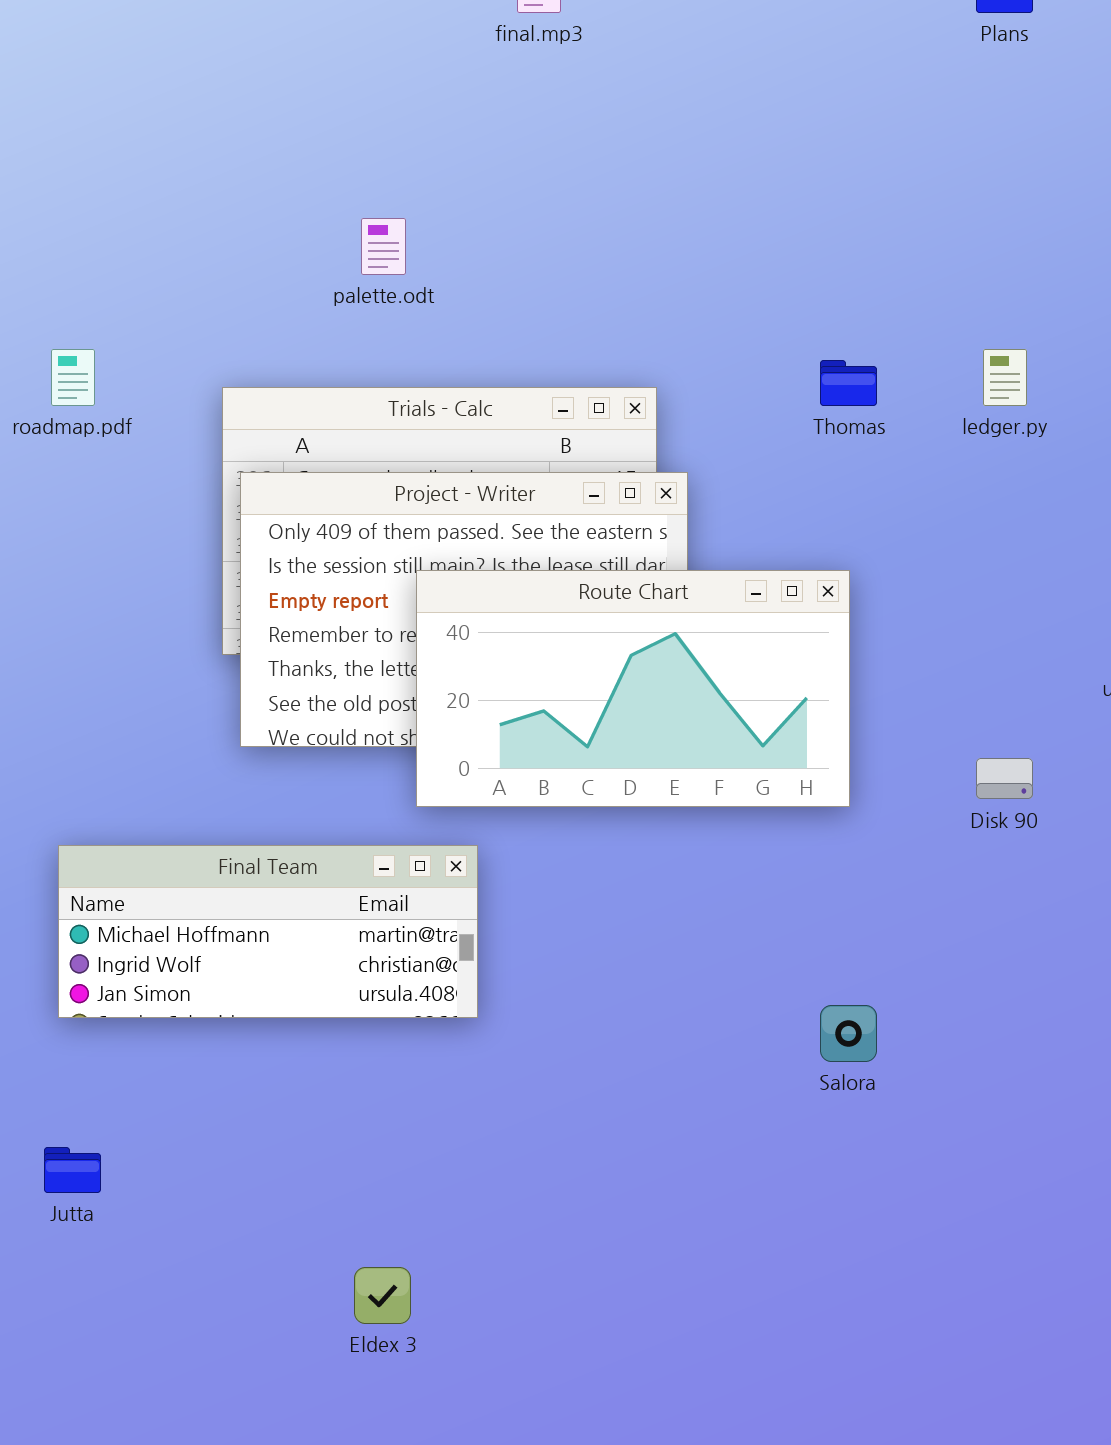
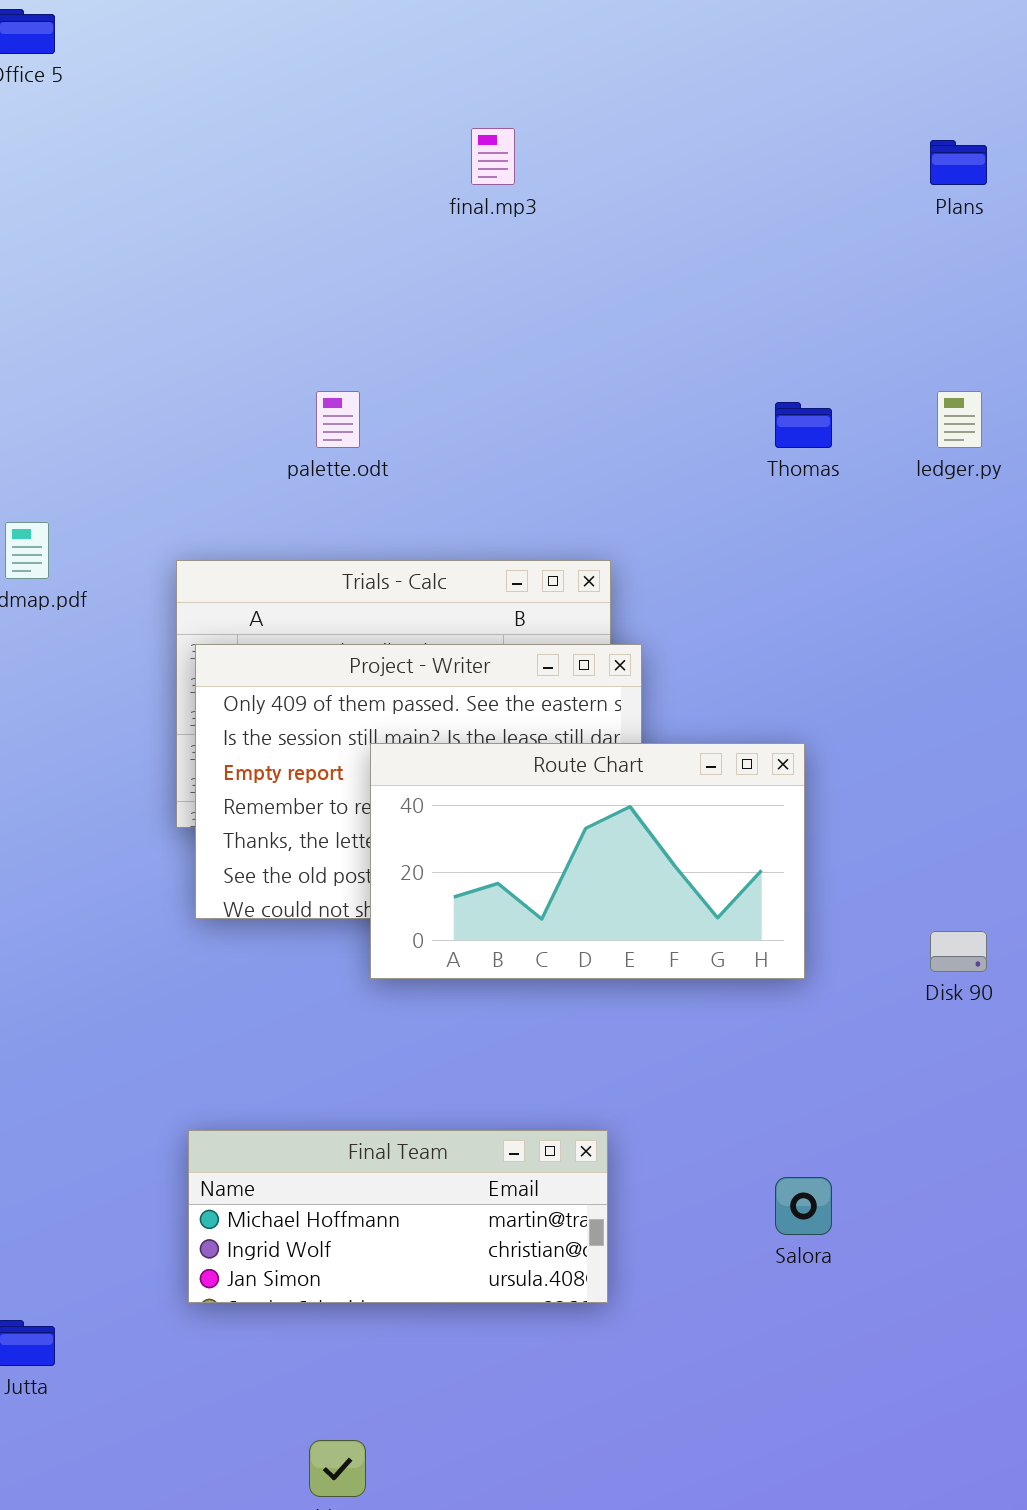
ledger.py: [983,349,1027,406] -> [937,391,982,448], moved
Thomas: [820,360,877,406] -> [775,402,832,448], moved
Final Team: [58,845,478,1018] -> [188,1130,608,1303], moved

